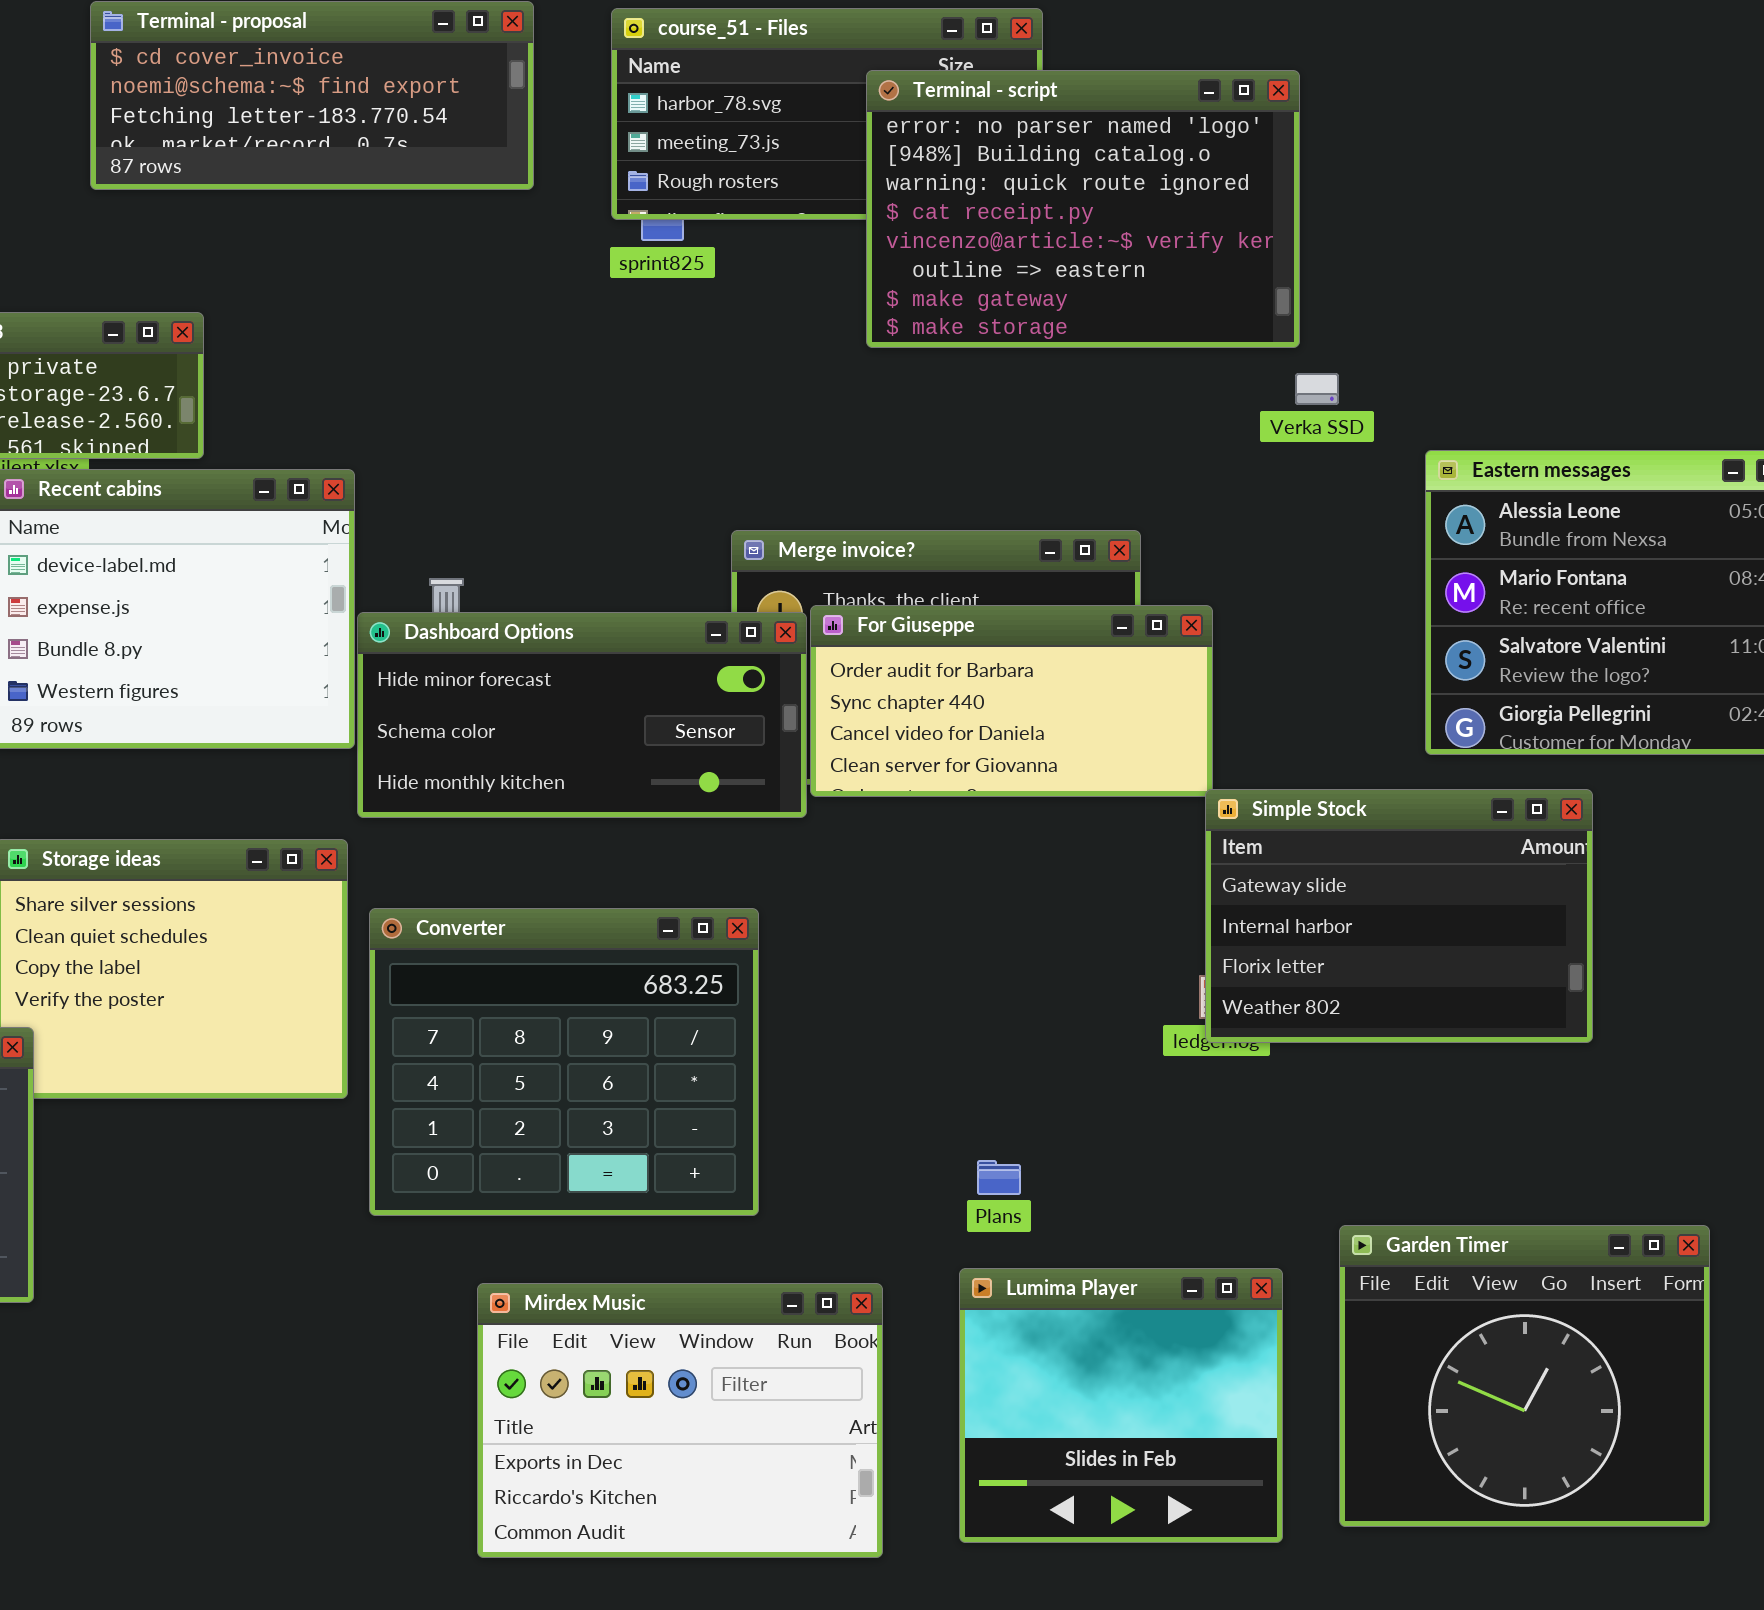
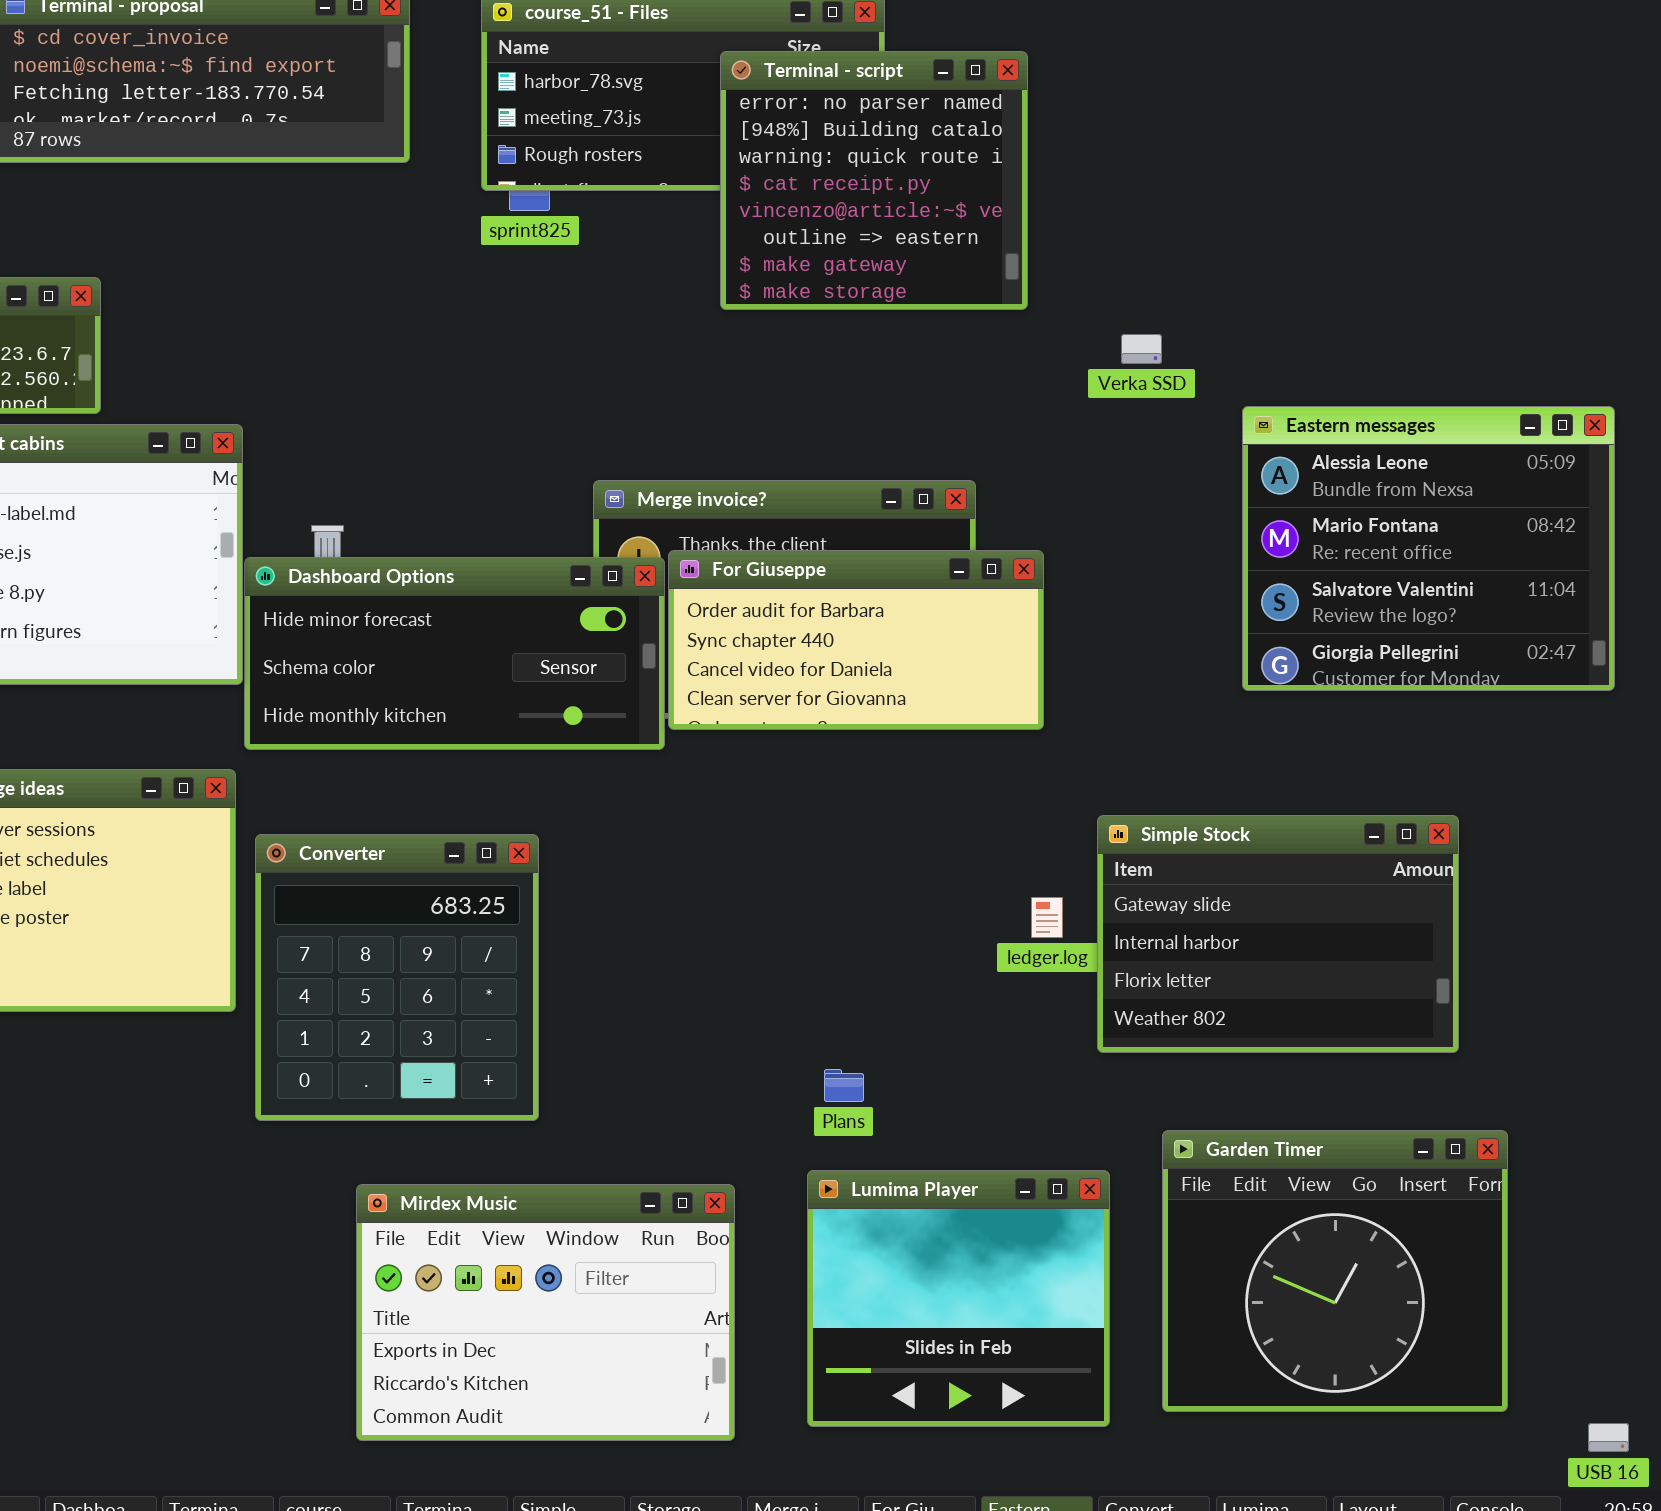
Terminal - script: [866,70,1300,348] -> [720,51,1028,310], resized
Simple Stock: [1205,789,1593,1043] -> [1097,815,1459,1053], moved
Converter: [369,908,759,1216] -> [255,834,539,1121], resized

